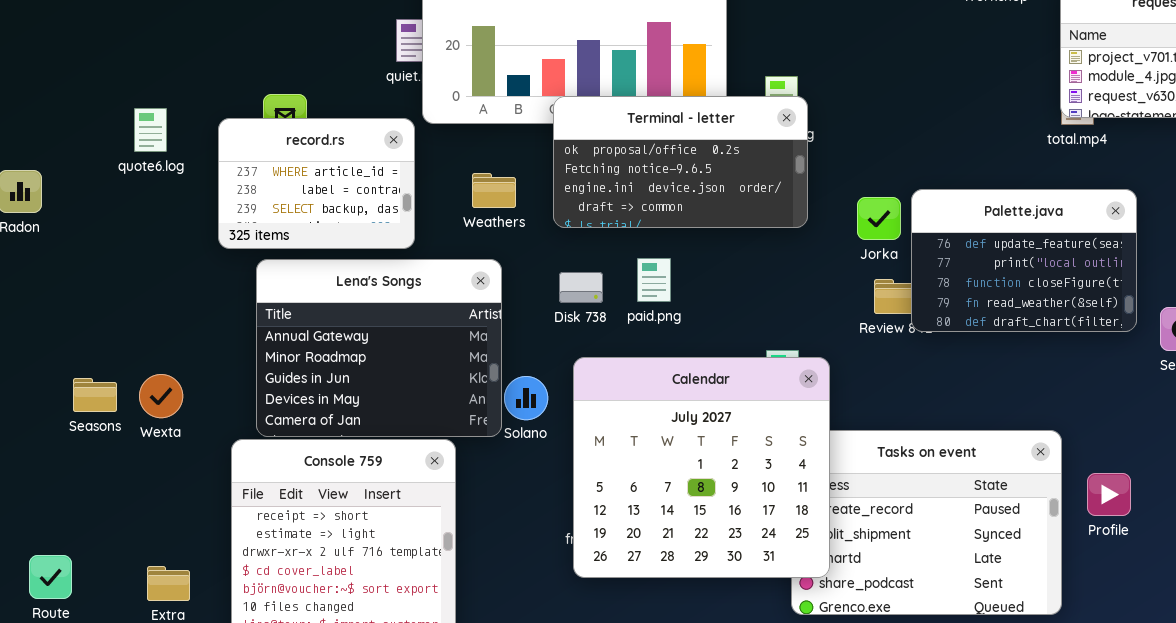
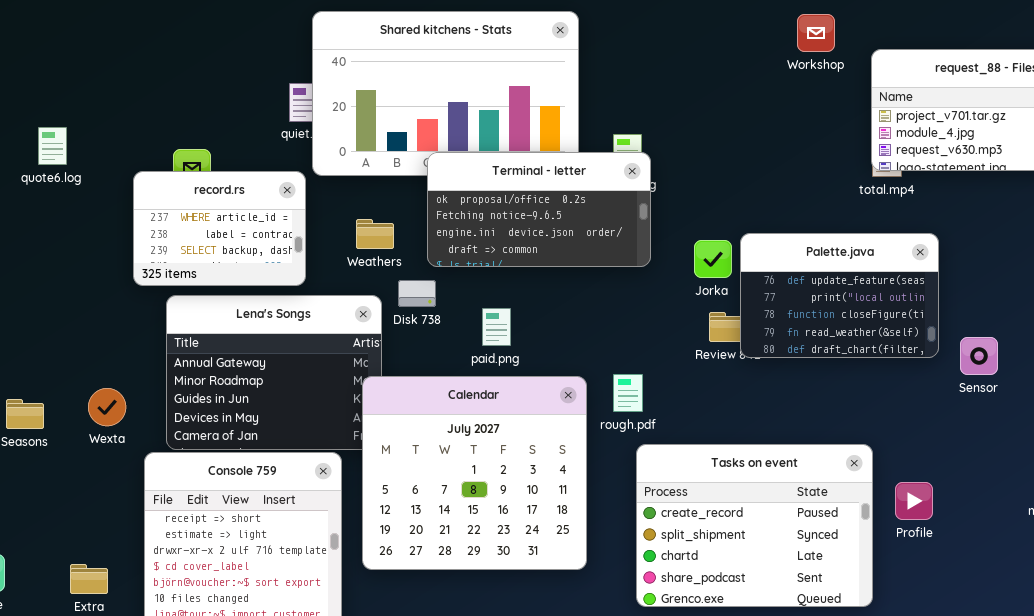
quote6.log: [134,108,167,152] -> [38,127,67,165], moved
paid.png: [637,258,671,302] -> [482,308,511,346], moved
Disk 738: [559,272,603,303] -> [398,280,436,307], moved
Calendar: [573,357,830,578] -> [362,376,587,570], moved
Wexta: [139,374,183,418] -> [88,388,126,426], moved

